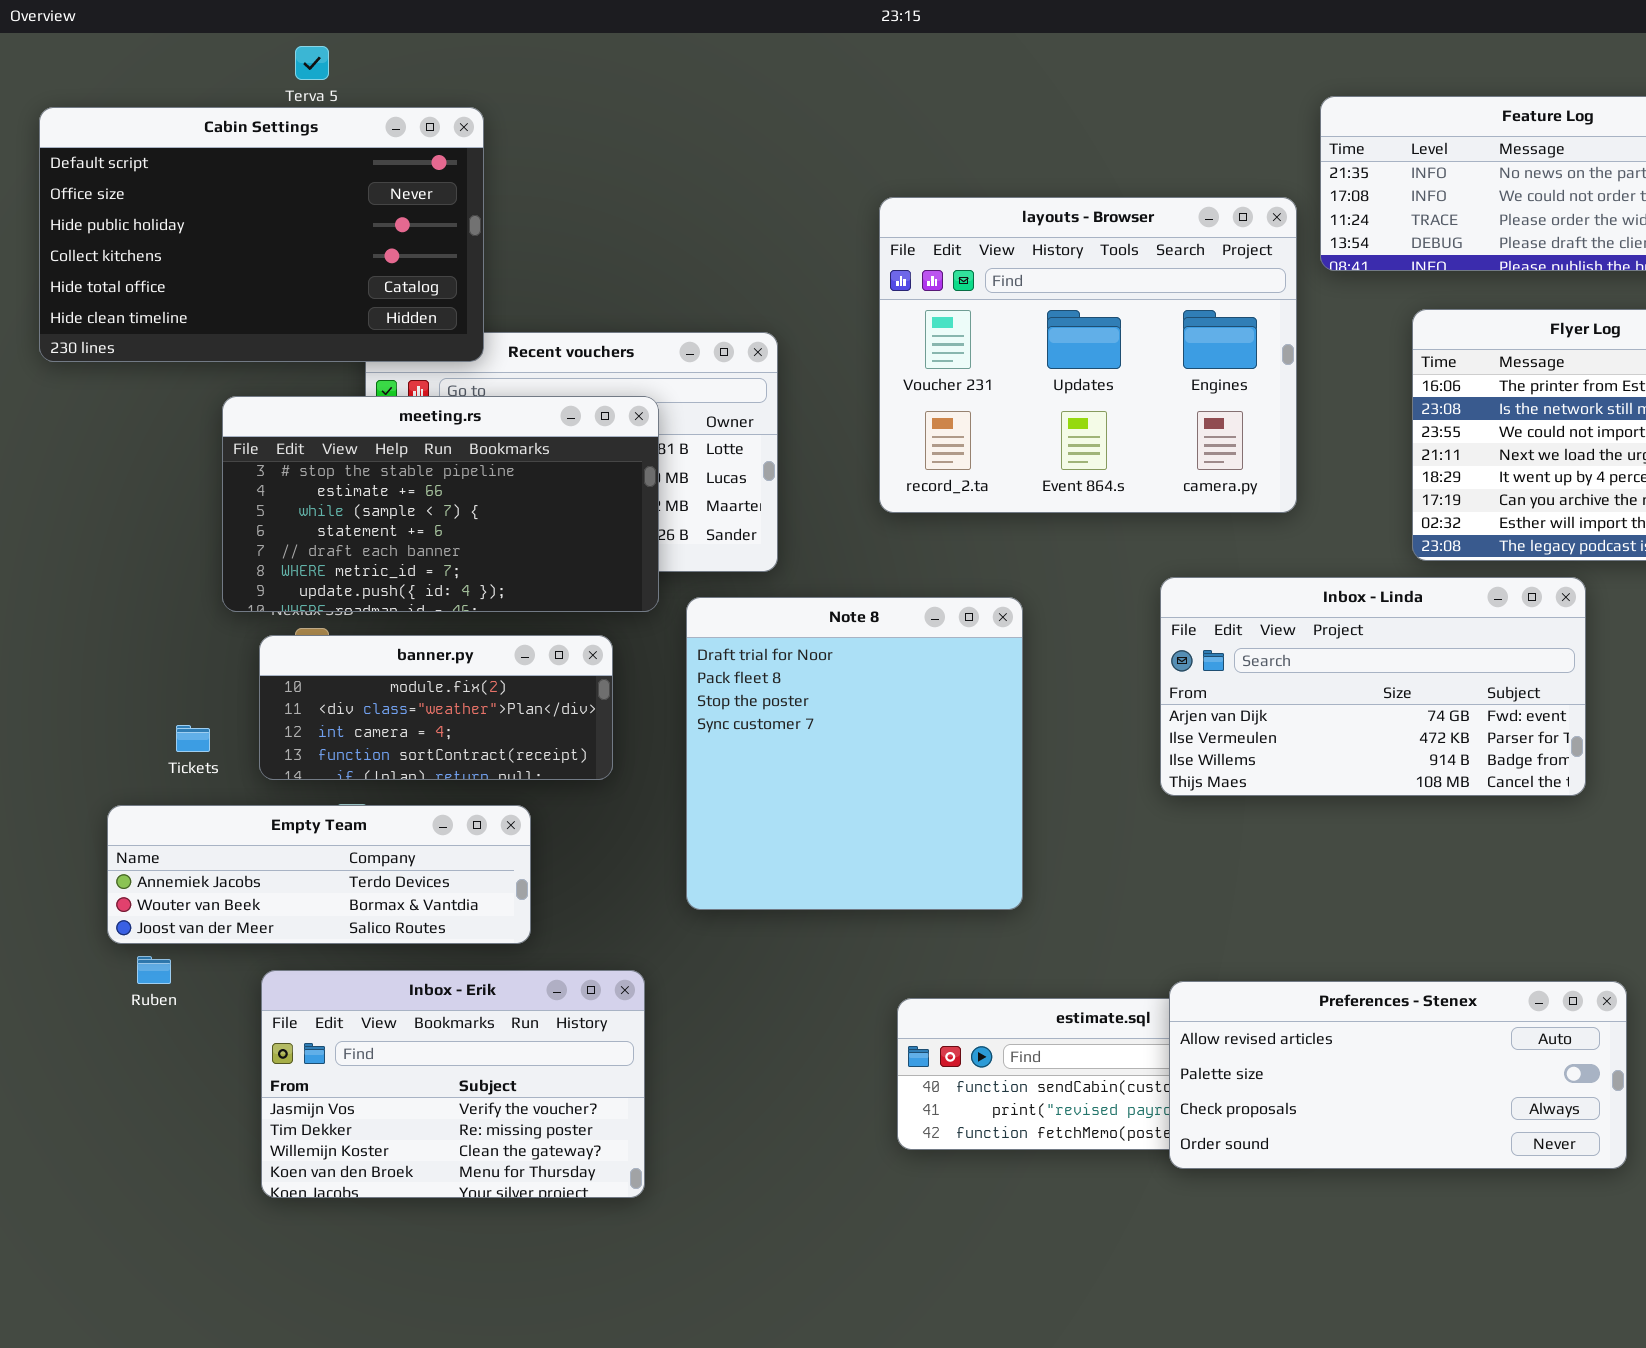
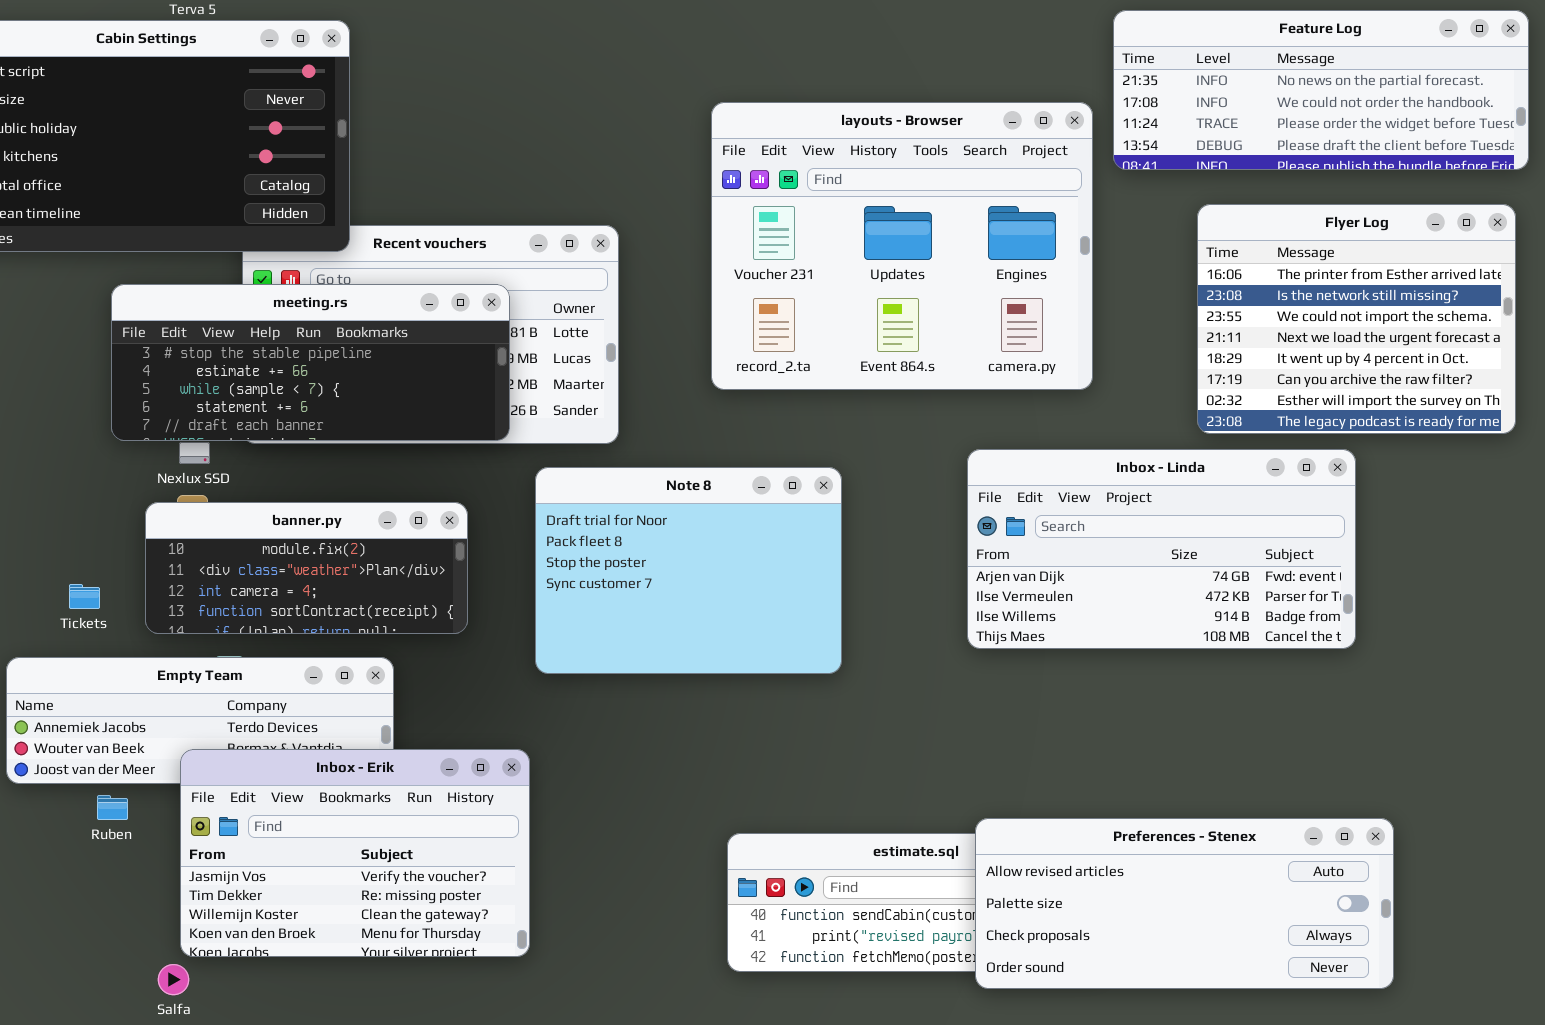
meeting.rs: [222,396,659,612] -> [111,284,510,441], resized
Note 8: [686,597,1023,910] -> [535,467,842,674], resized
Ruben: [137,956,171,984] -> [97,795,128,820], moved
Inbox - Erik: [261,970,645,1198] -> [180,749,530,957], moved

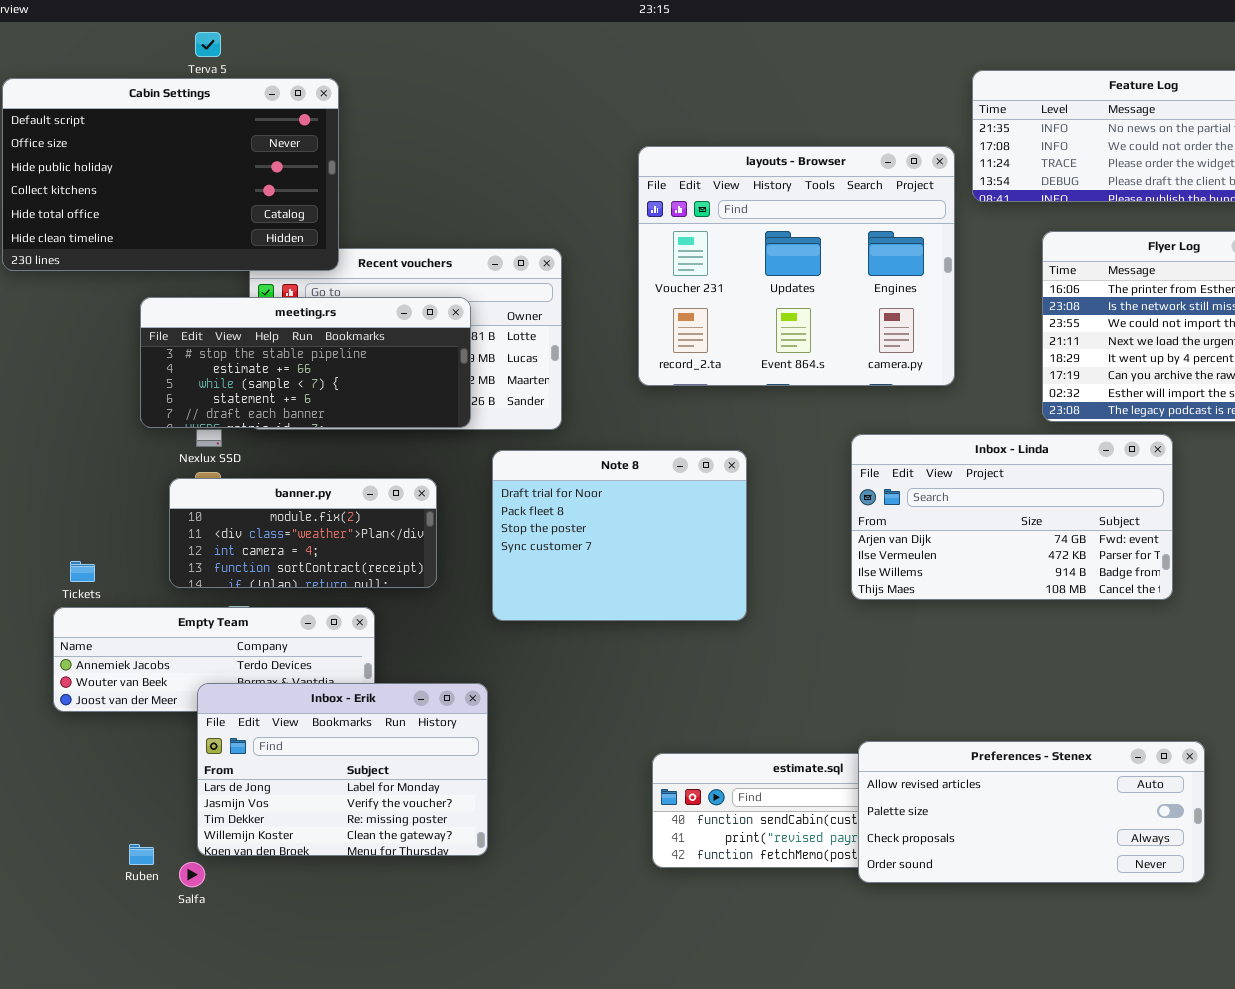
Tickets: [69,584,100,609] -> [70,561,95,582], moved
Inbox - Erik: [180,749,530,957] -> [197,683,488,856], scrolled up 1 row
Ruben: [97,795,128,820] -> [129,844,154,865], moved

